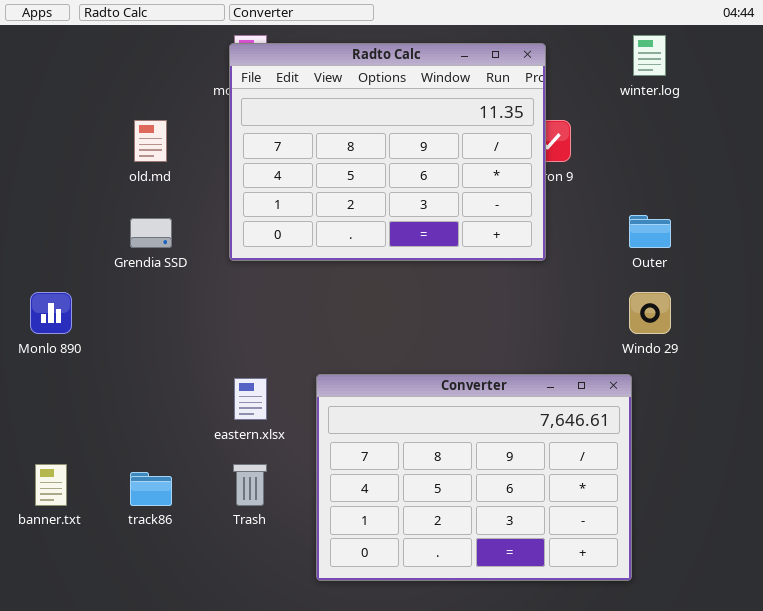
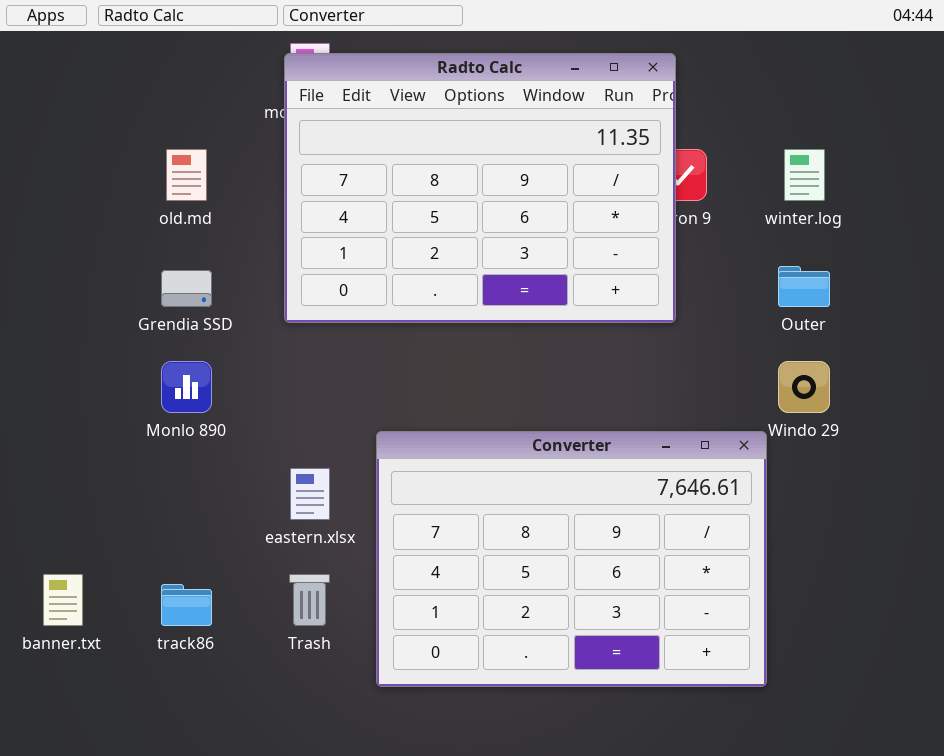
winter.log: [633,35,666,76] -> [784,149,825,201], moved
Monlo 890: [30,292,72,334] -> [161,361,212,413], moved
Converter: [316,374,632,581] -> [376,431,767,687], moved

